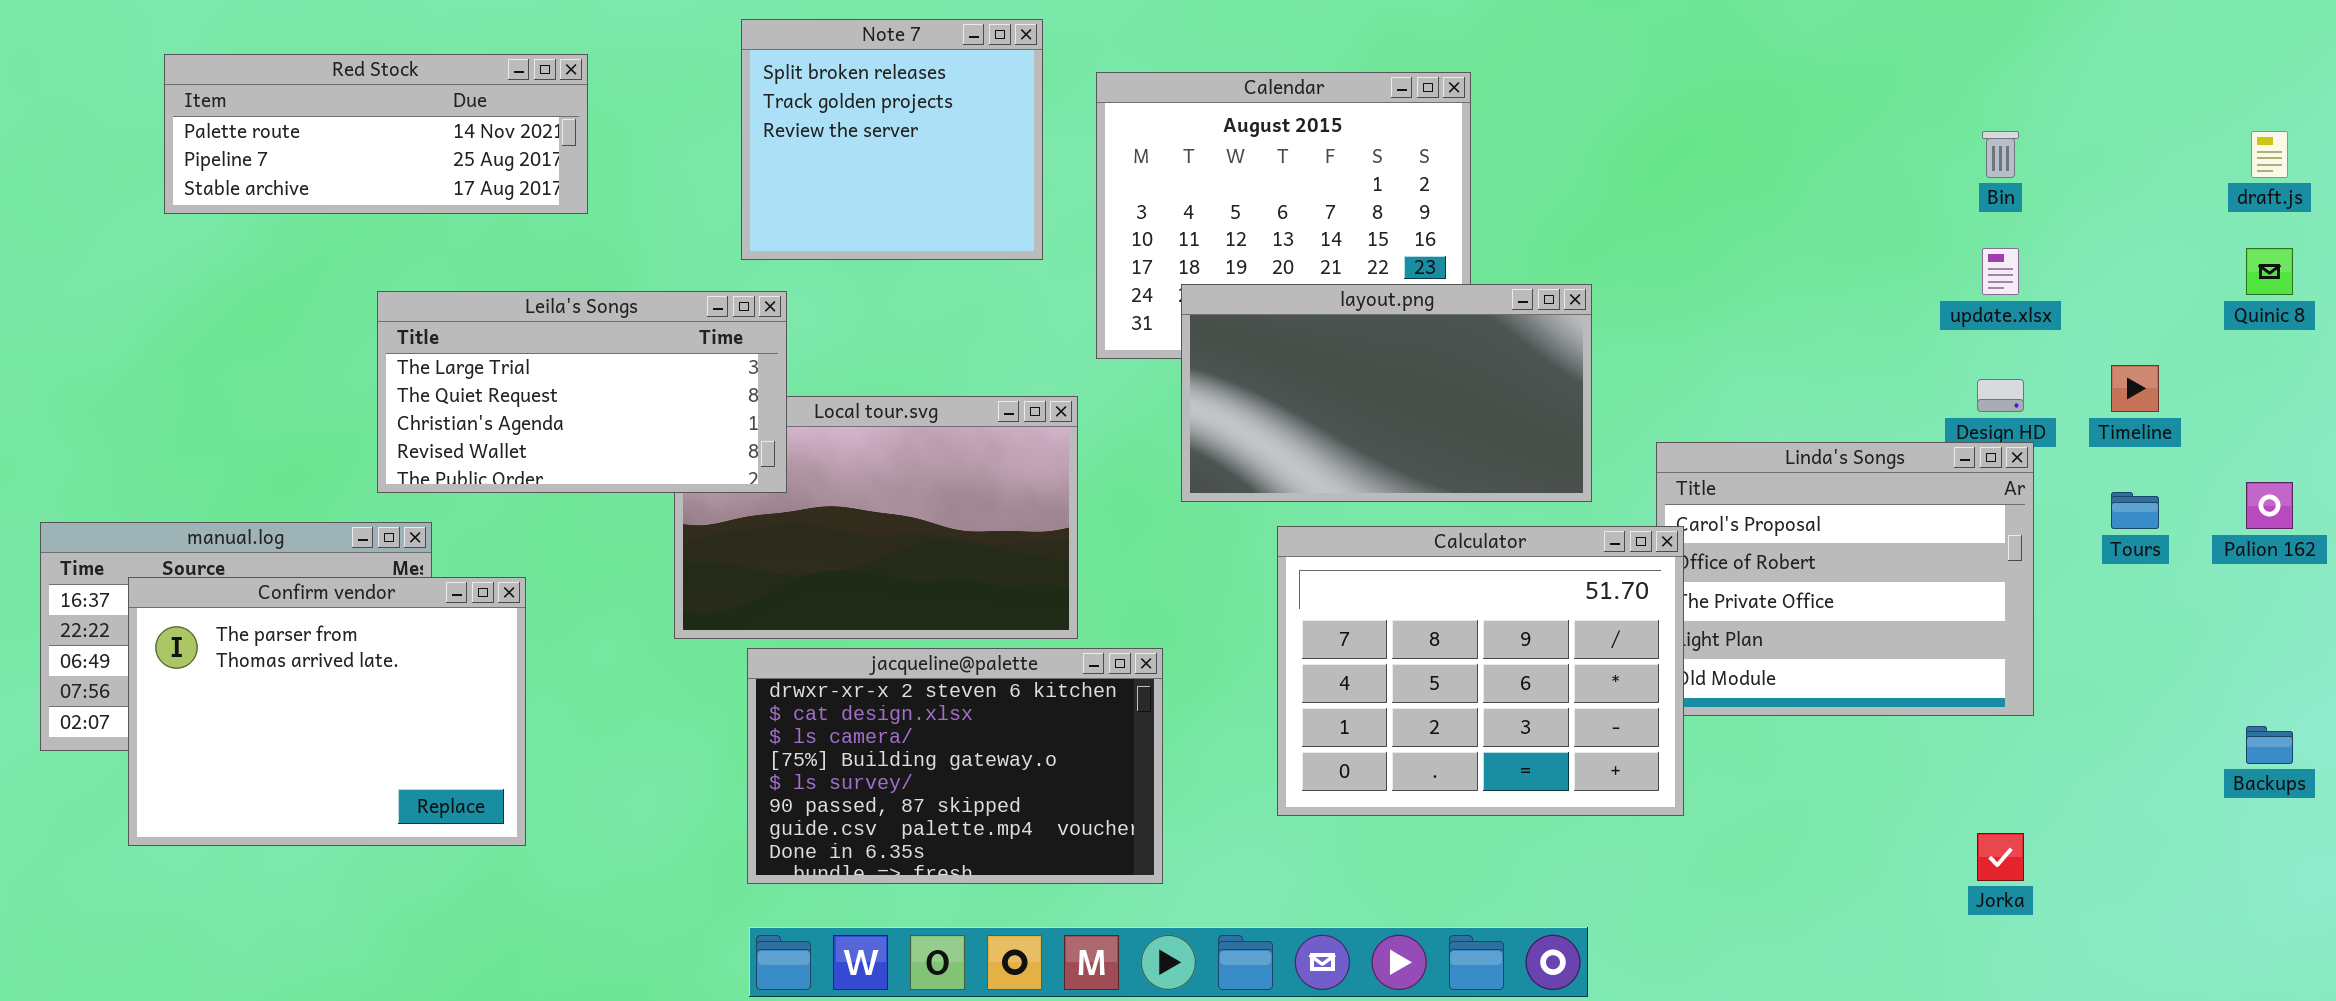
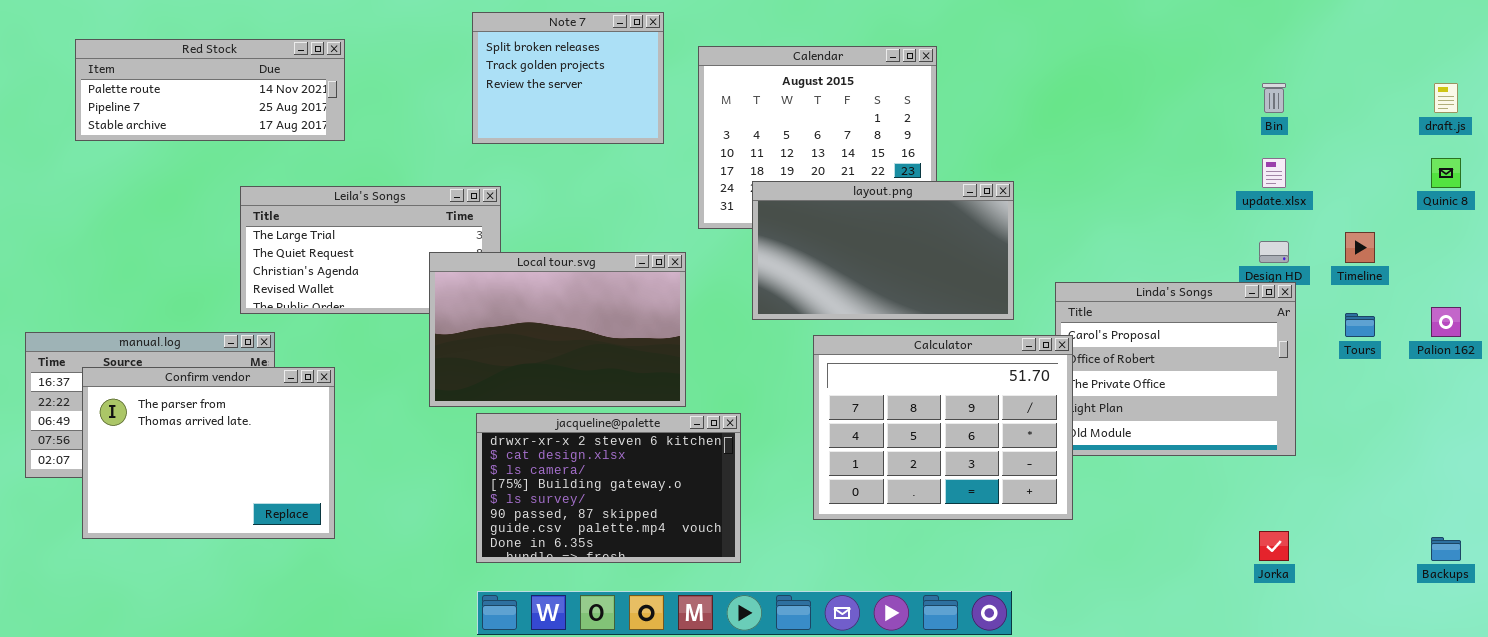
Note 7: [741,19,1043,260] -> [472,12,664,144], resized
Red Stock: [164,54,588,214] -> [75,39,345,141], moved
Local tour.svg: [674,396,1078,639] -> [429,252,686,407], raised
Backups: [2246,726,2293,764] -> [1431,537,1461,561], moved

